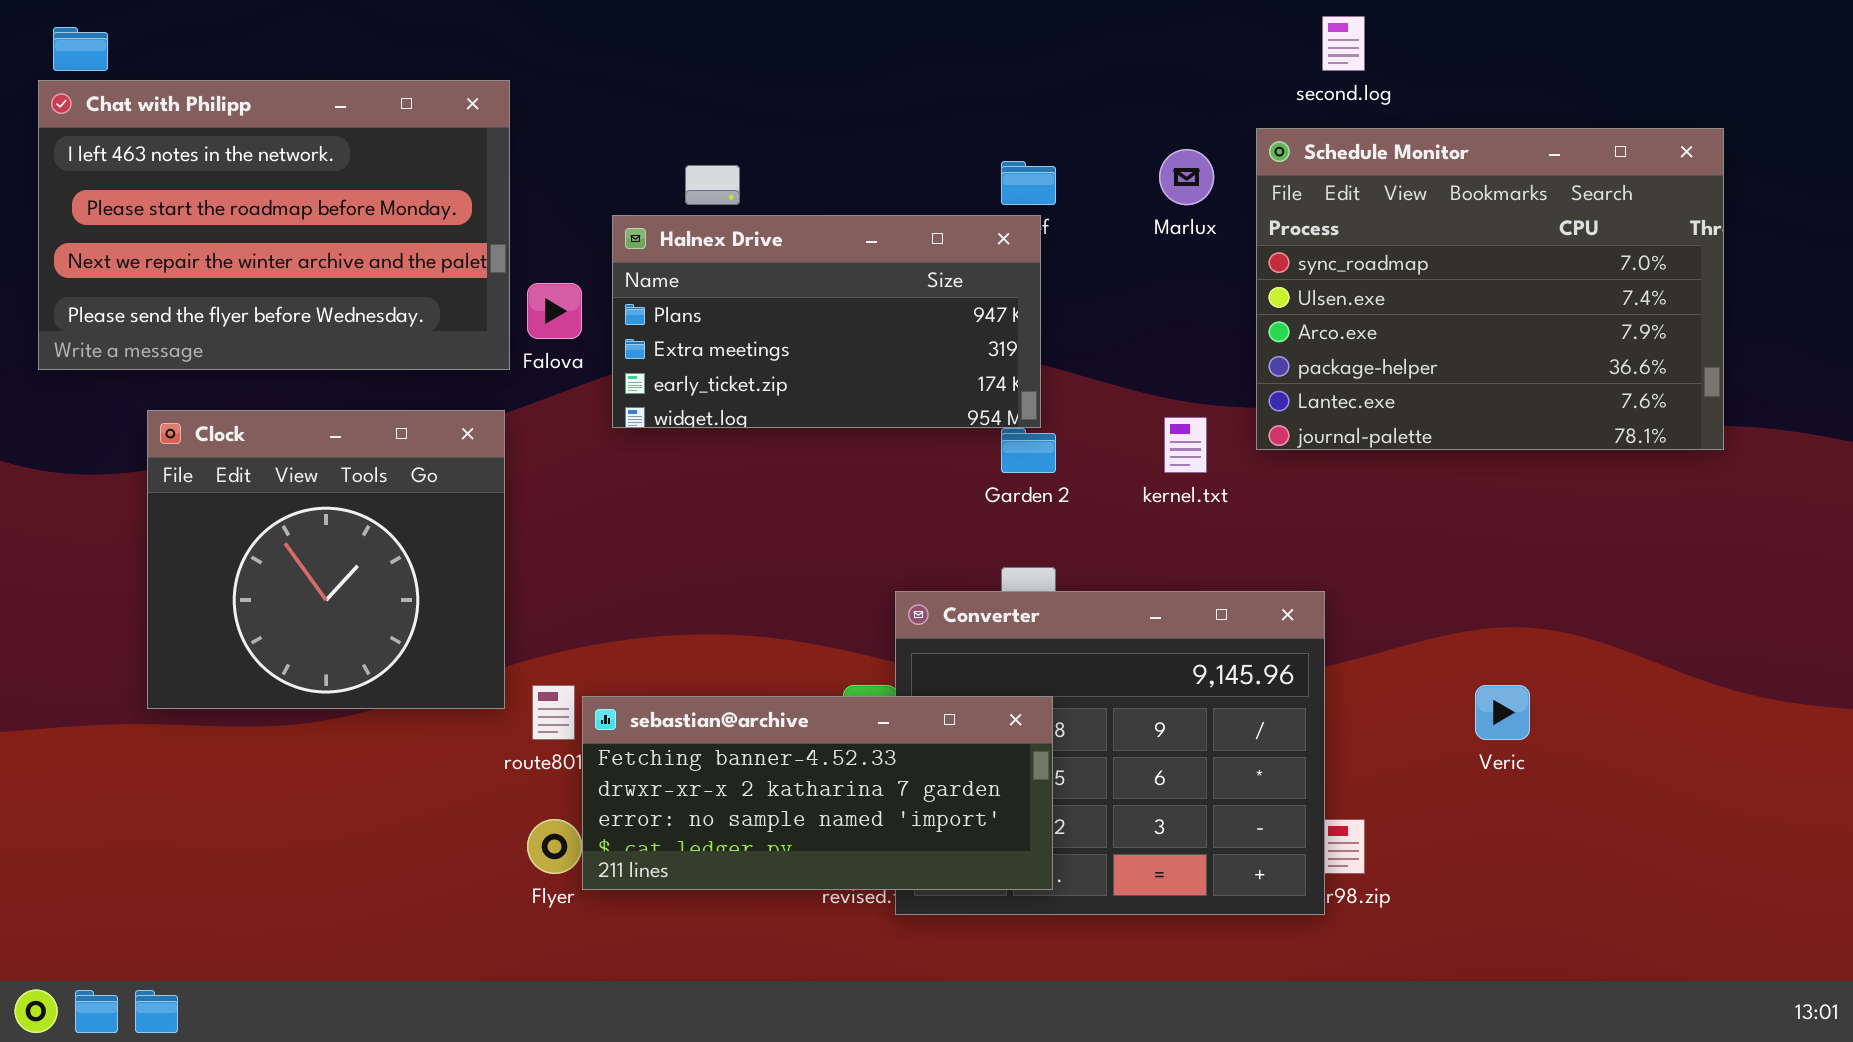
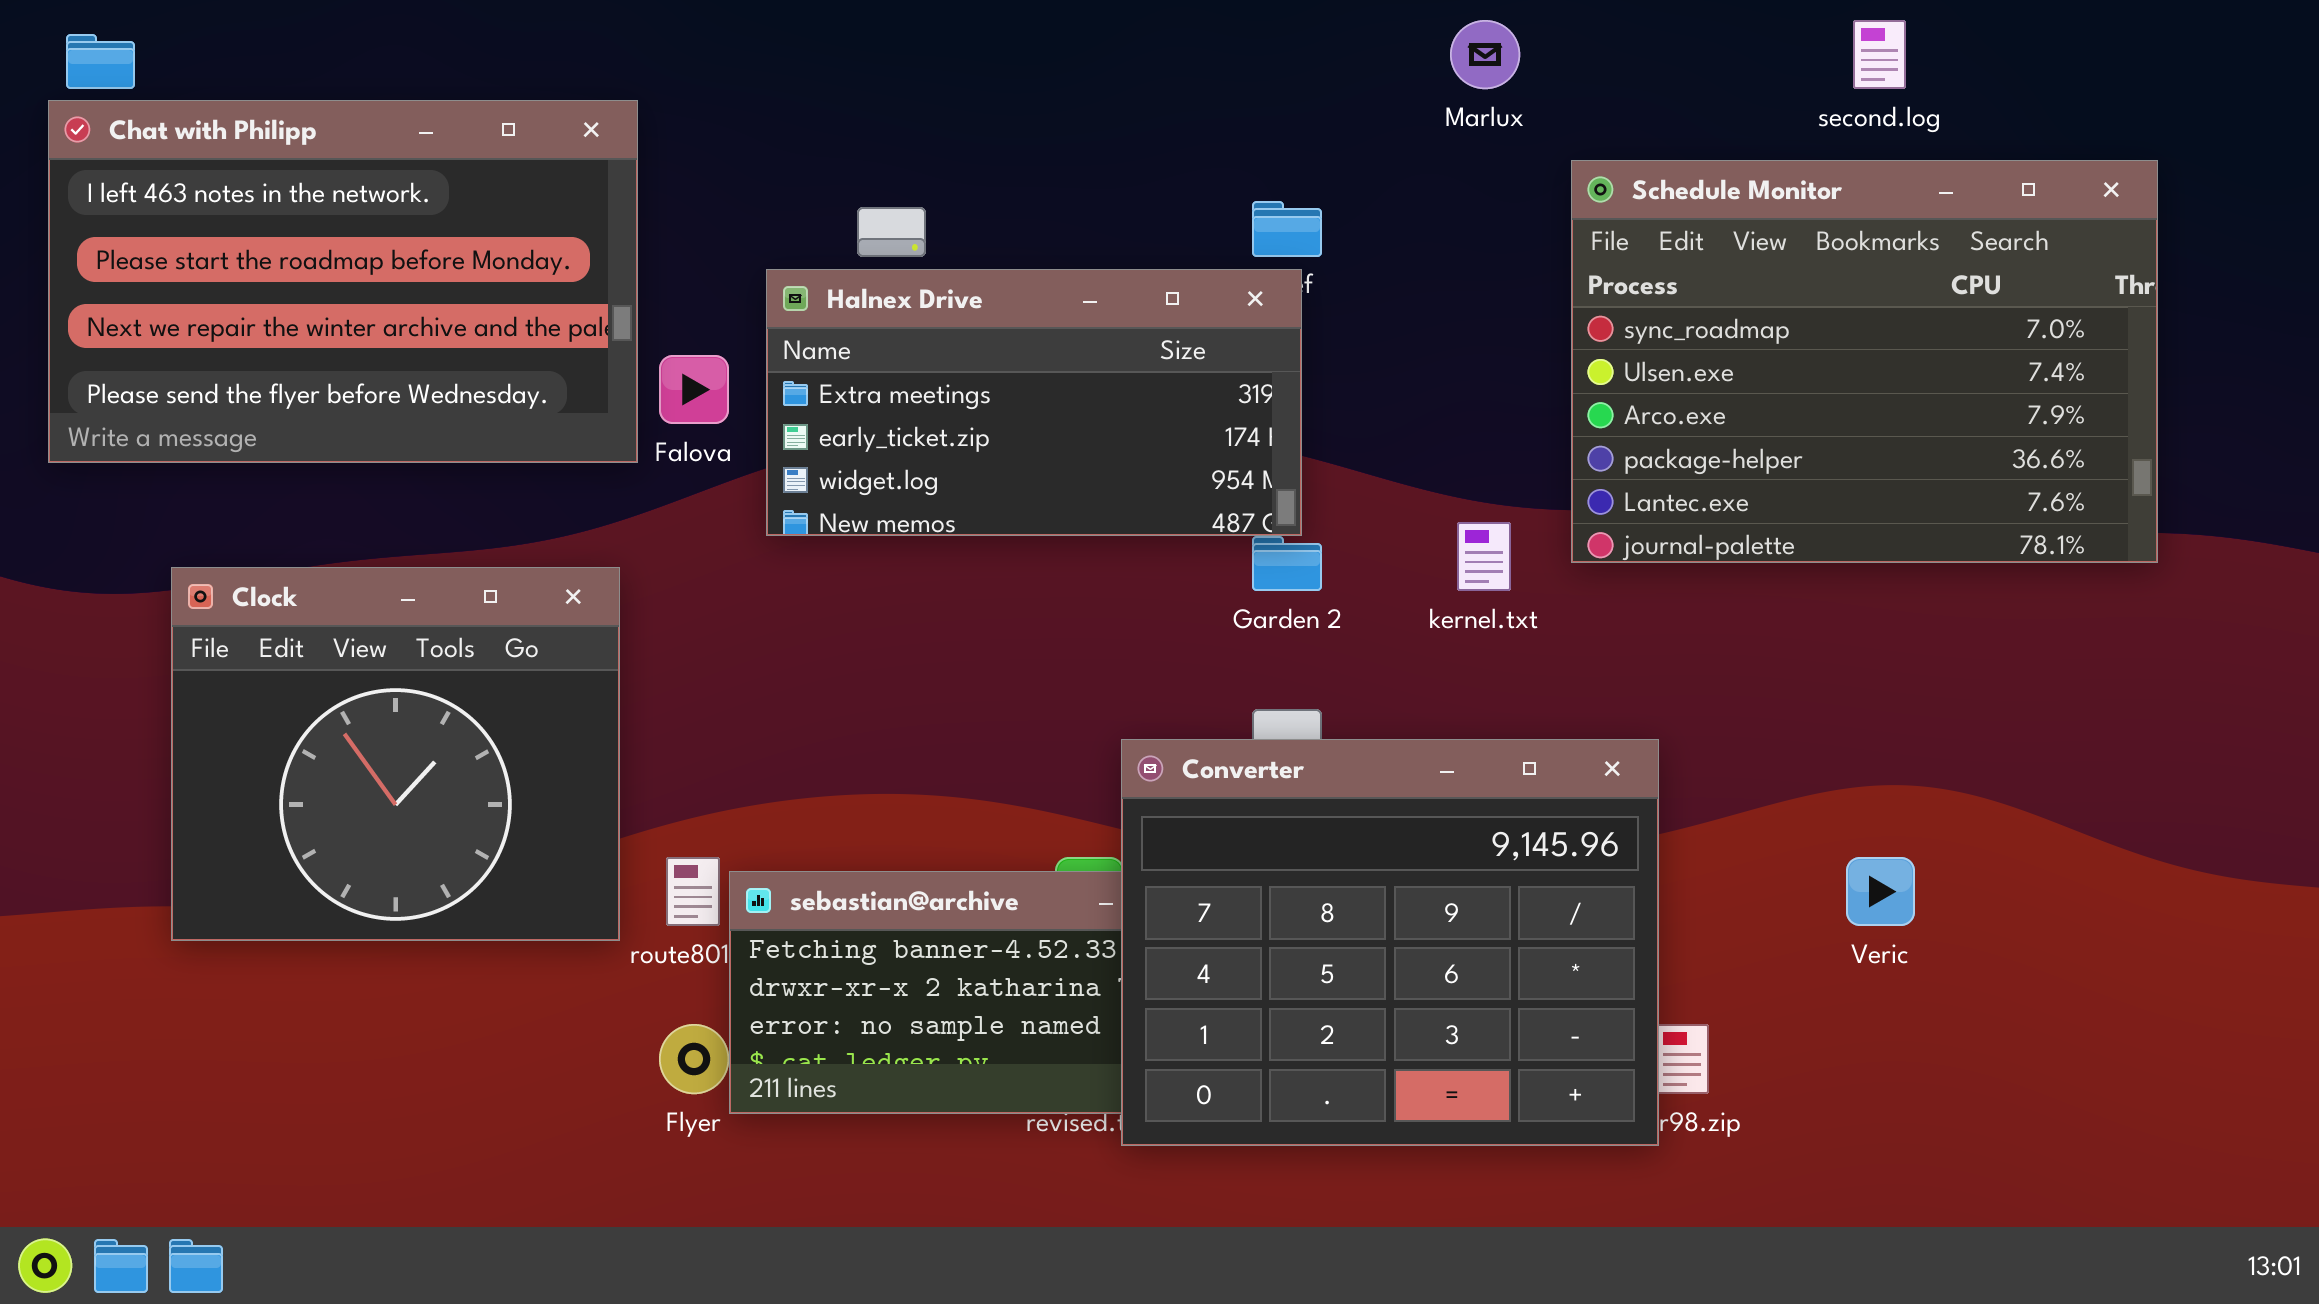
second.log: [1322,16,1365,71] -> [1853,20,1906,89], moved
Marlux: [1159,149,1214,205] -> [1450,20,1520,89], moved
Halnex Drive: [612,215,1041,428] -> [766,269,1302,536], scrolled down 1 row
Clock: [147,410,505,709] -> [171,567,620,941], moved
Converter: [895,591,1325,915] -> [1121,739,1659,1146], raised

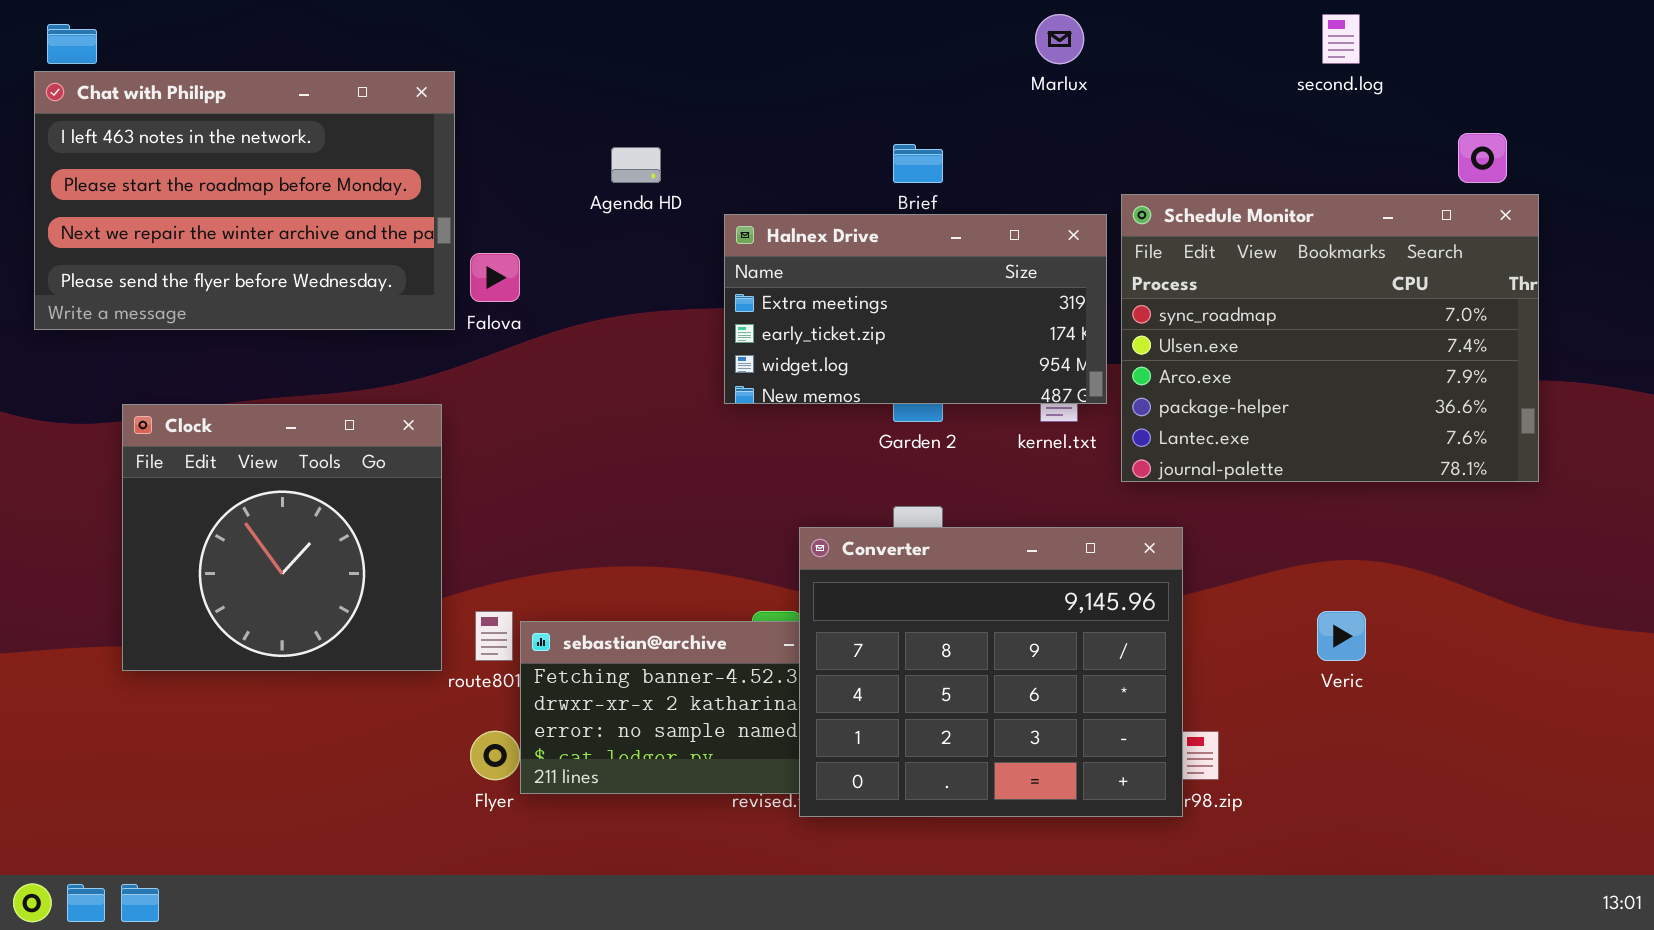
Schedule Monitor: [1571,160,2158,563] -> [1121,194,1539,482], moved
Halnex Drive: [766,269,1302,536] -> [724,214,1107,404], moved

